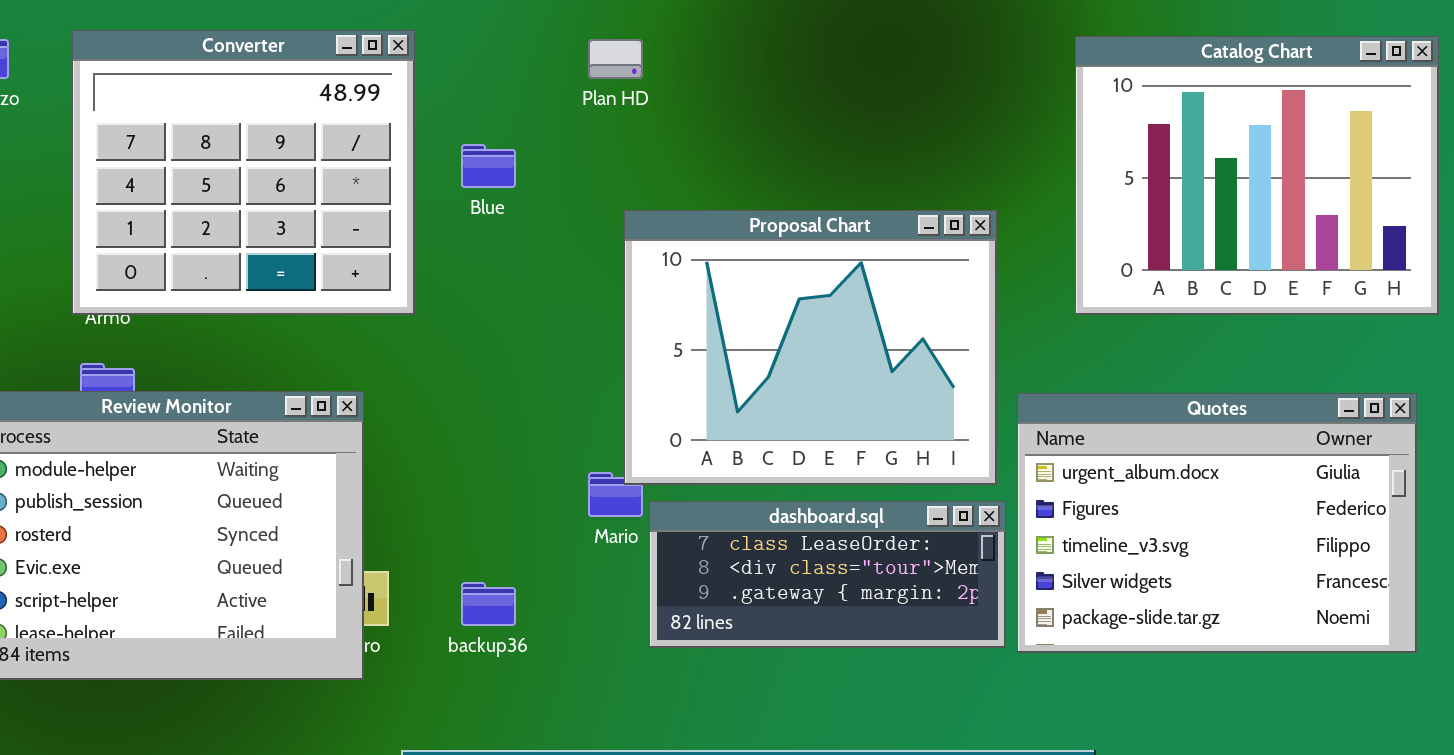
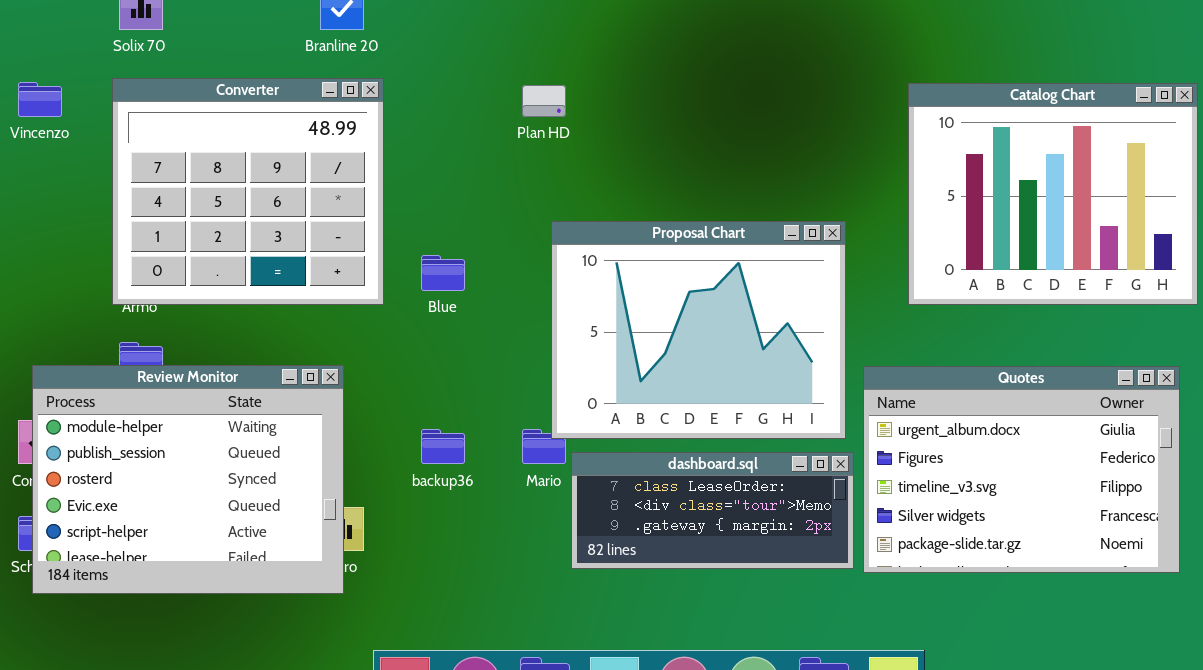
Blue: [461,144,516,188] -> [421,255,465,291], moved
backup36: [461,582,516,626] -> [421,429,465,464], moved

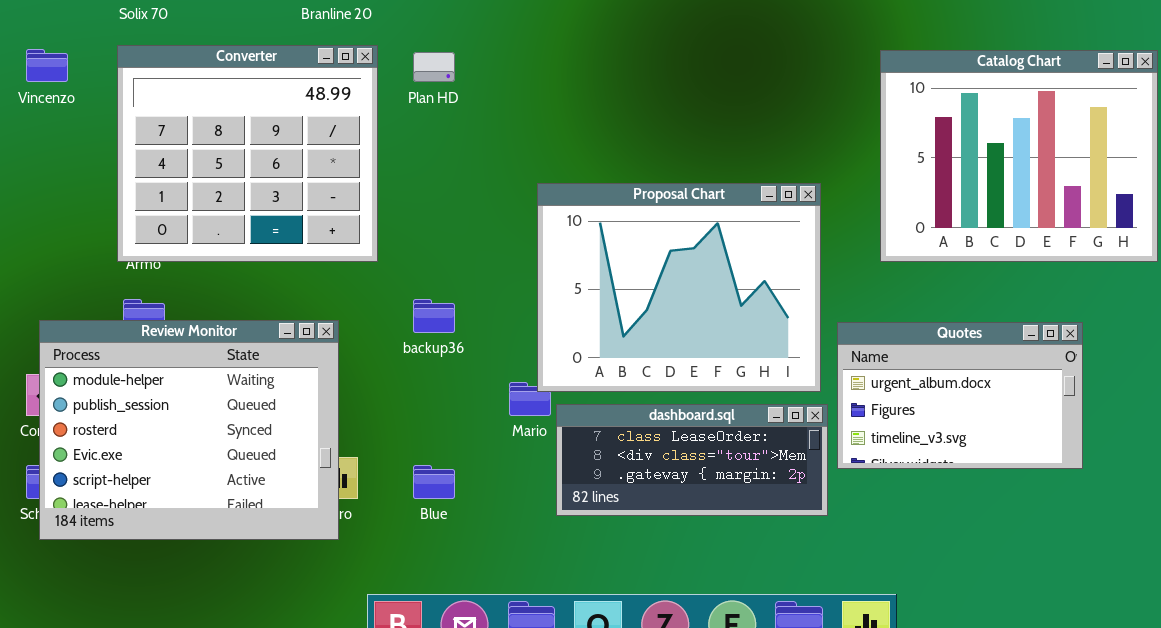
Plan HD: [522,85,566,117] -> [413,52,455,82], moved
Blue: [421,255,465,291] -> [413,465,455,499], moved
Quotes: [863,366,1180,573] -> [837,322,1083,469], resized
backup36: [421,429,465,464] -> [413,299,455,333], moved

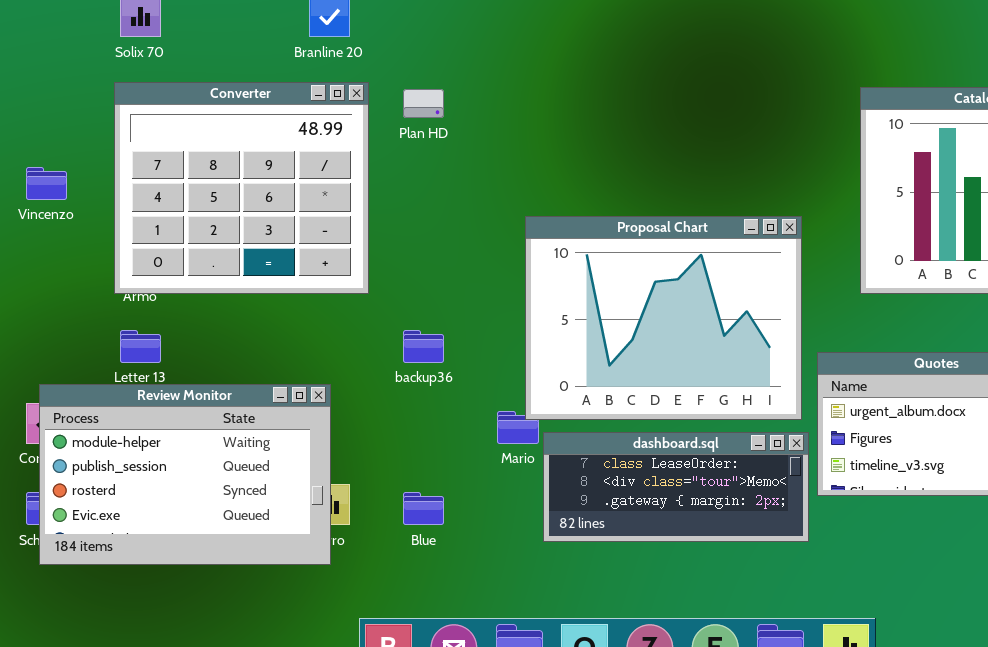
Vincenzo: [26,49,68,82] -> [26,167,67,200], moved
Review Monitor: [39,320,339,540] -> [39,384,331,565], resized

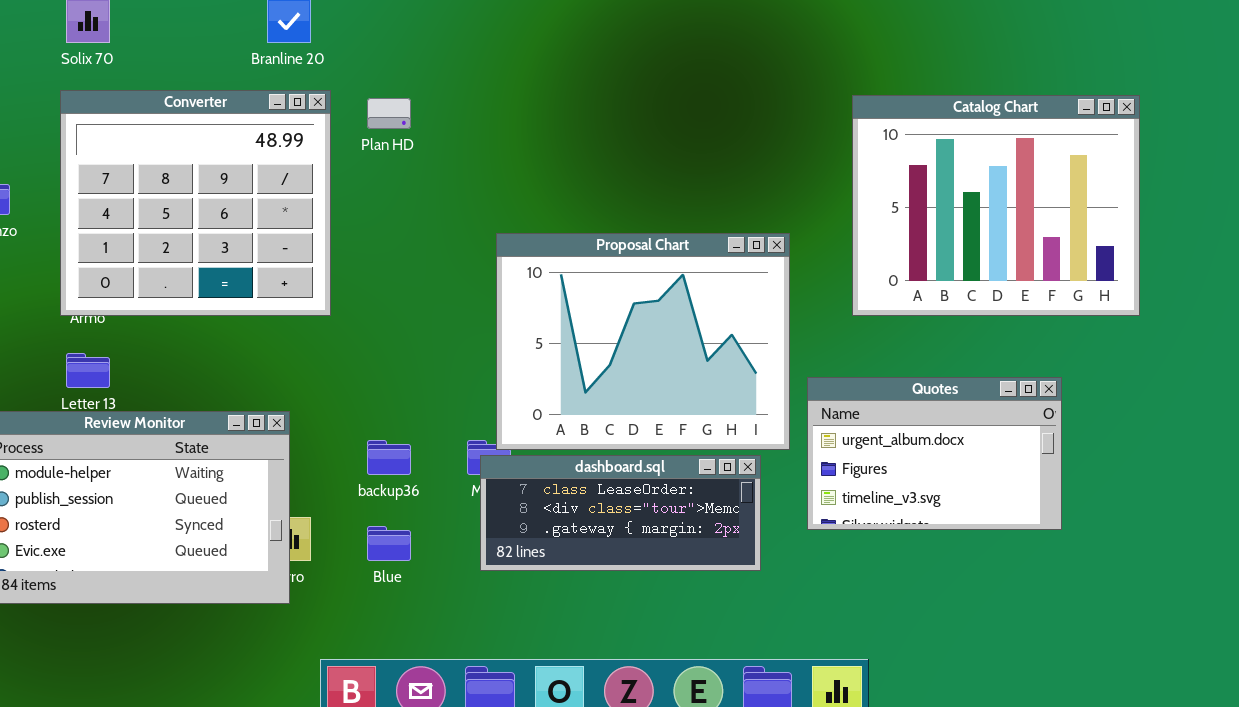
backup36: [403,330,444,363] -> [367,440,411,475], moved
dashboard.sql: [543,432,809,542] -> [480,455,761,571], moved

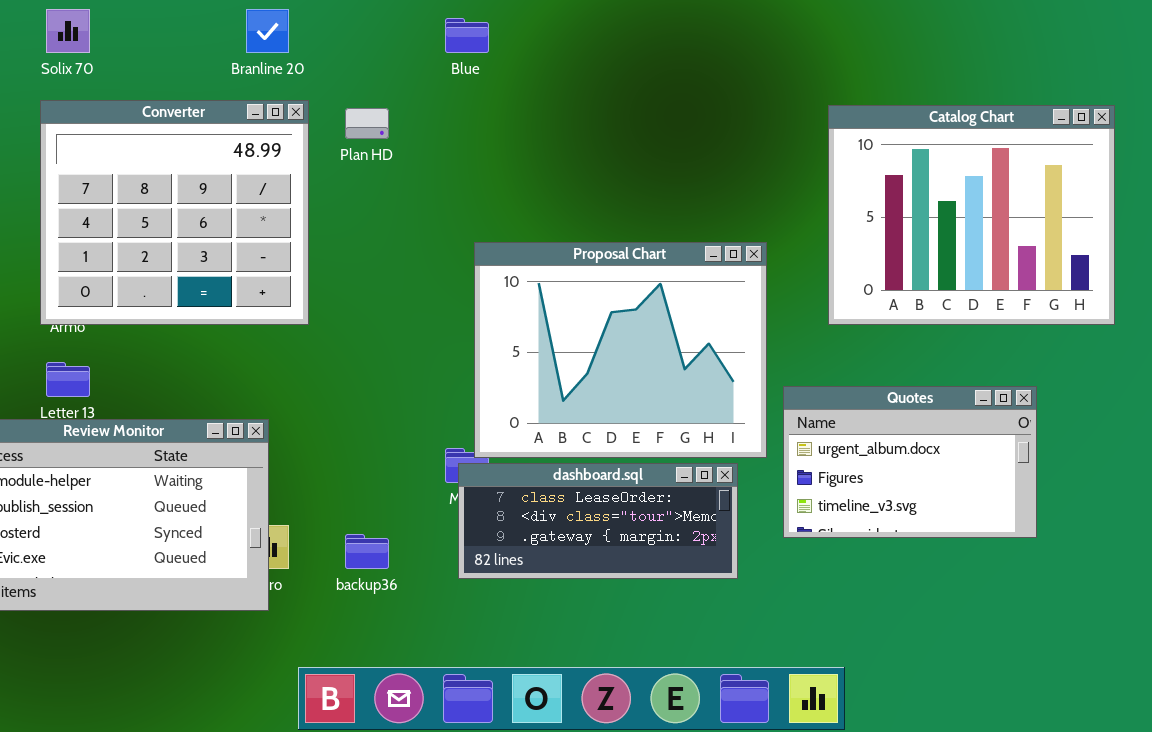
backup36: [367,440,411,475] -> [345,534,389,569], moved
Blue: [367,526,411,561] -> [445,18,489,53], moved

